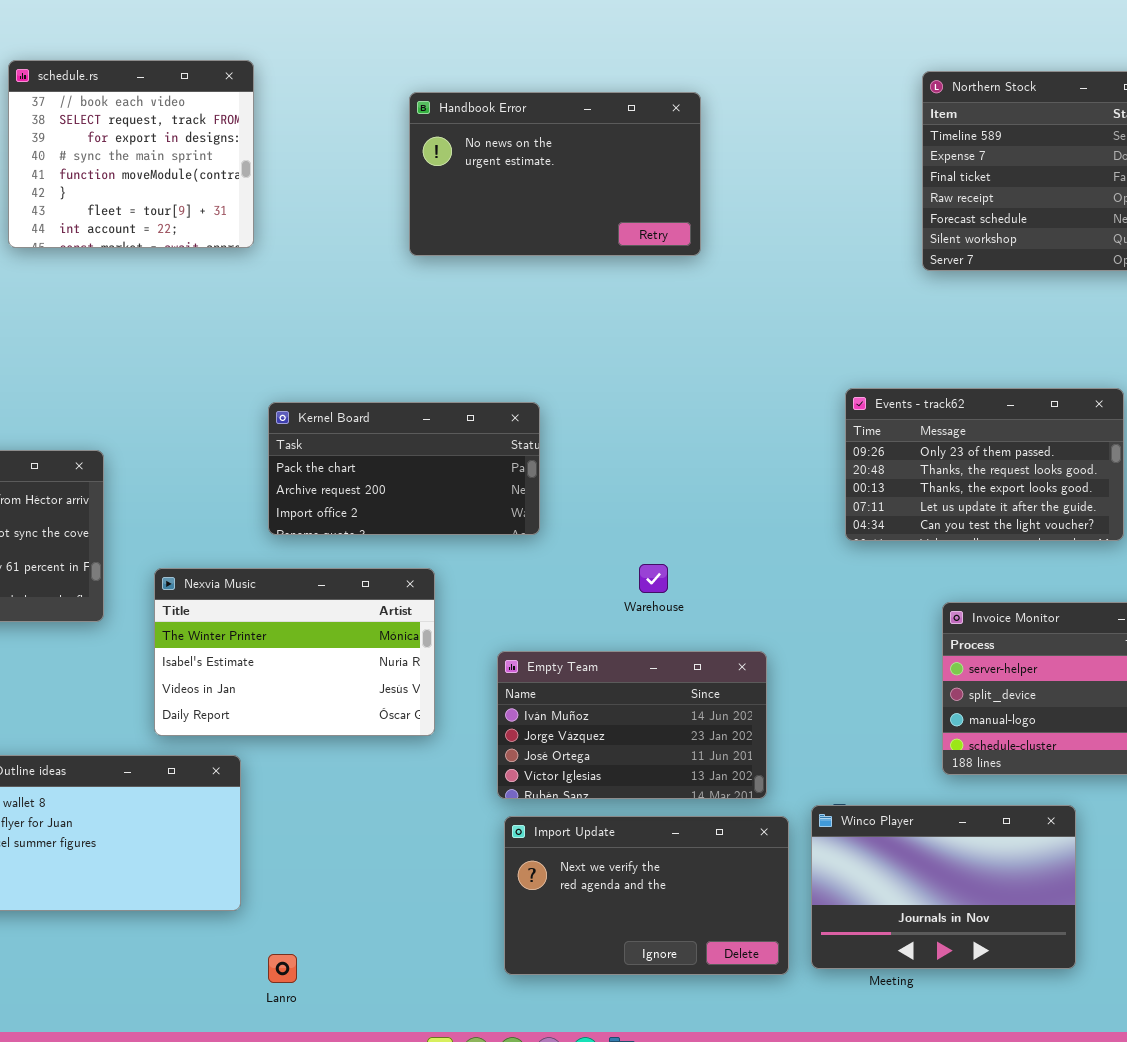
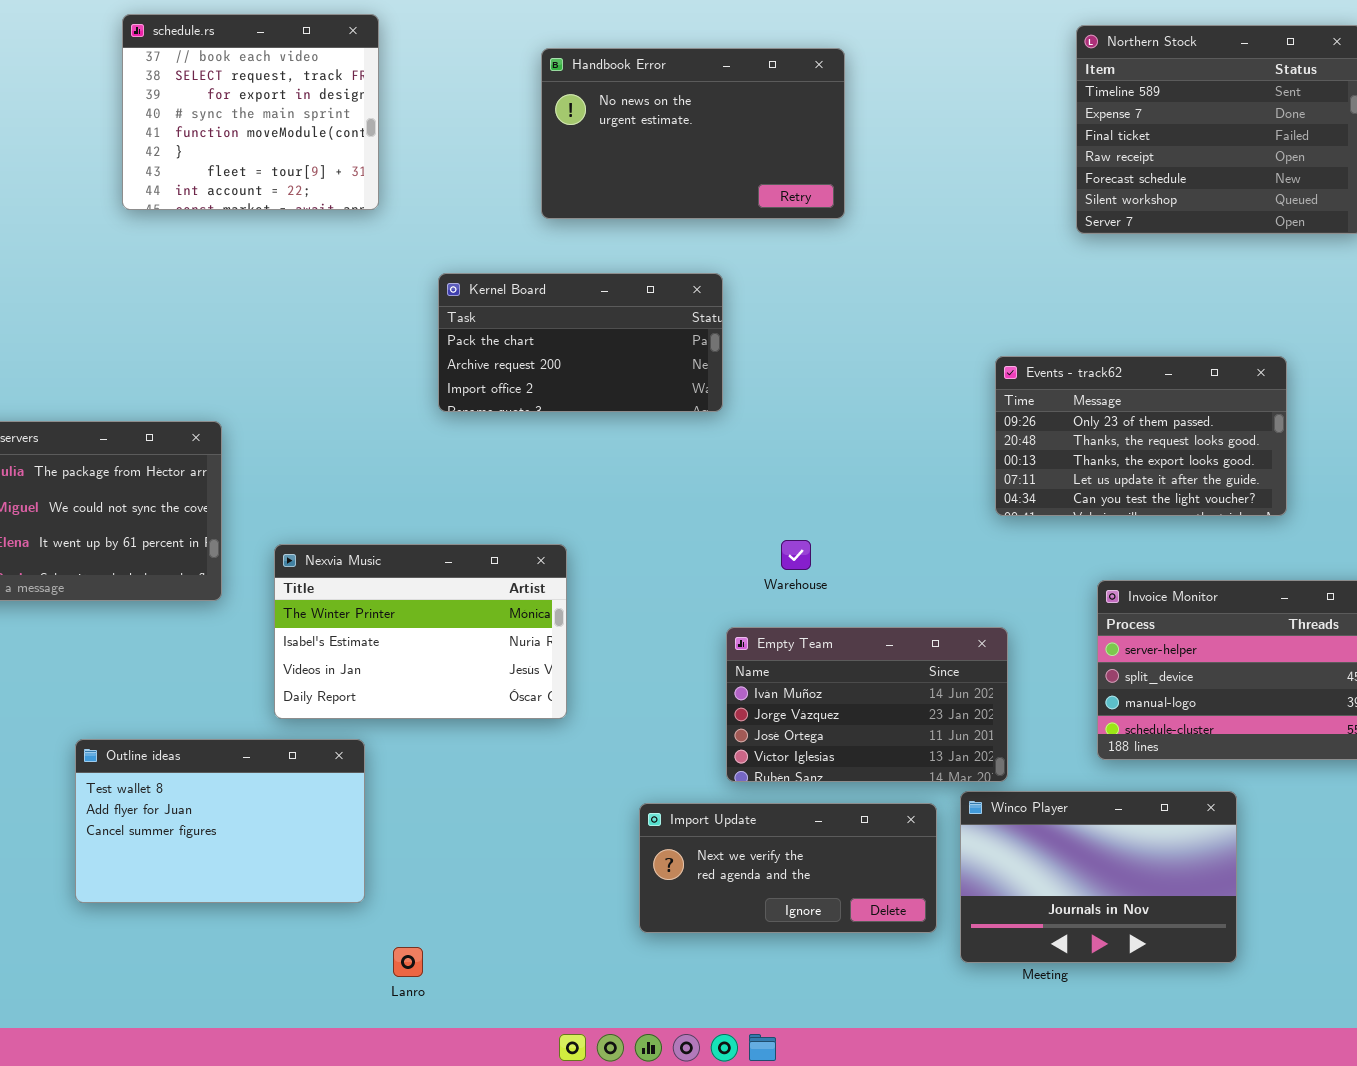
Kernel Board: [268,402,540,535] -> [438,273,723,412], moved
Empty Team: [497,651,767,799] -> [726,627,1008,782], moved
Import Update: [504,816,789,975] -> [639,803,937,933], resized

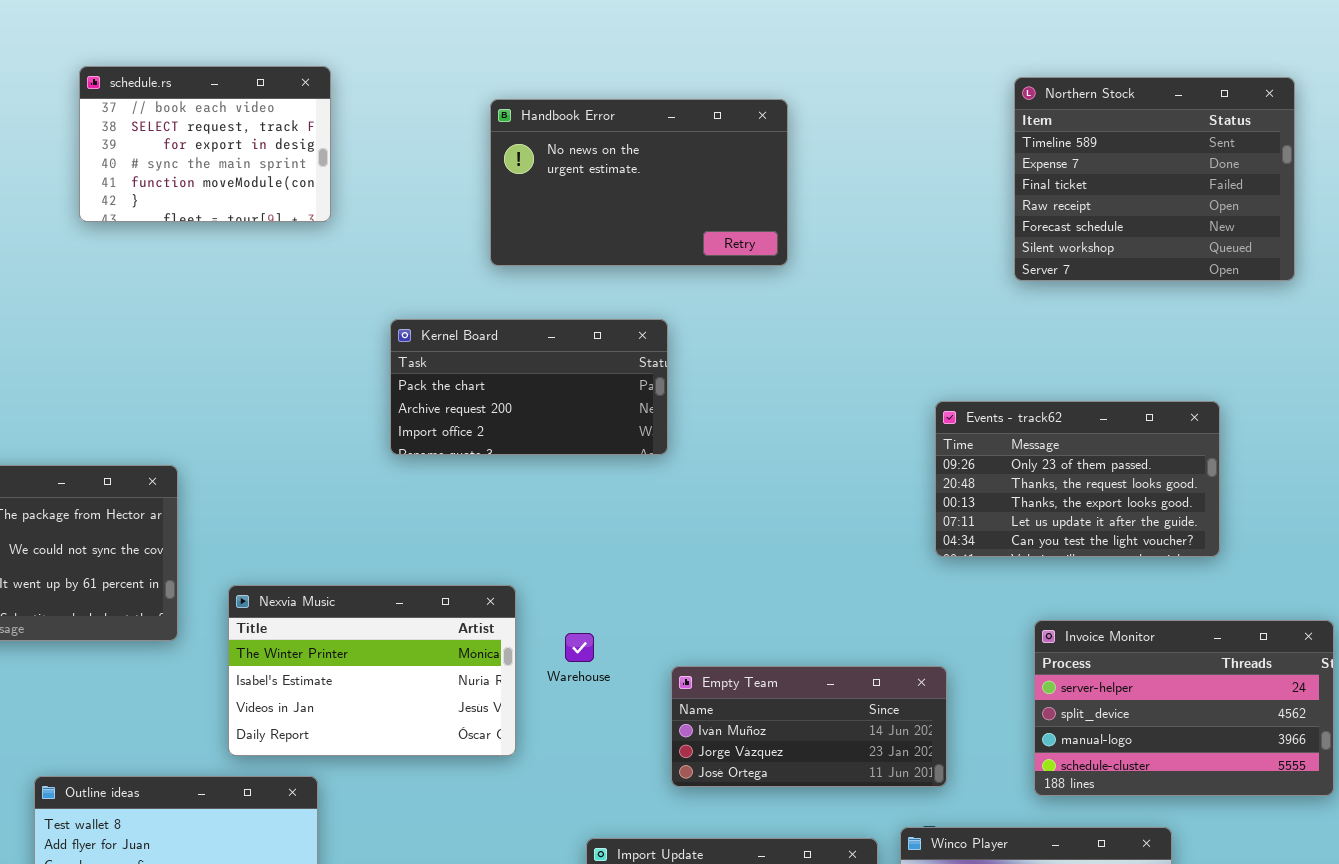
schedule.rs: [122,14,379,210] -> [79,66,331,222], resized
Warehouse: [781,540,811,570] -> [565,633,594,662], moved
Empty Team: [726,627,1008,782] -> [671,666,947,787], resized

